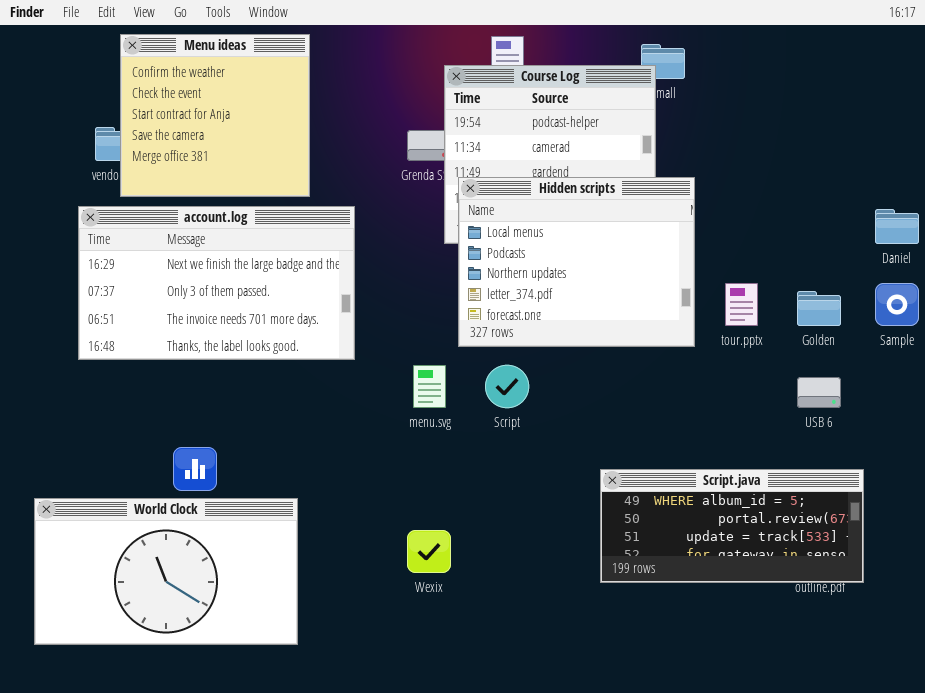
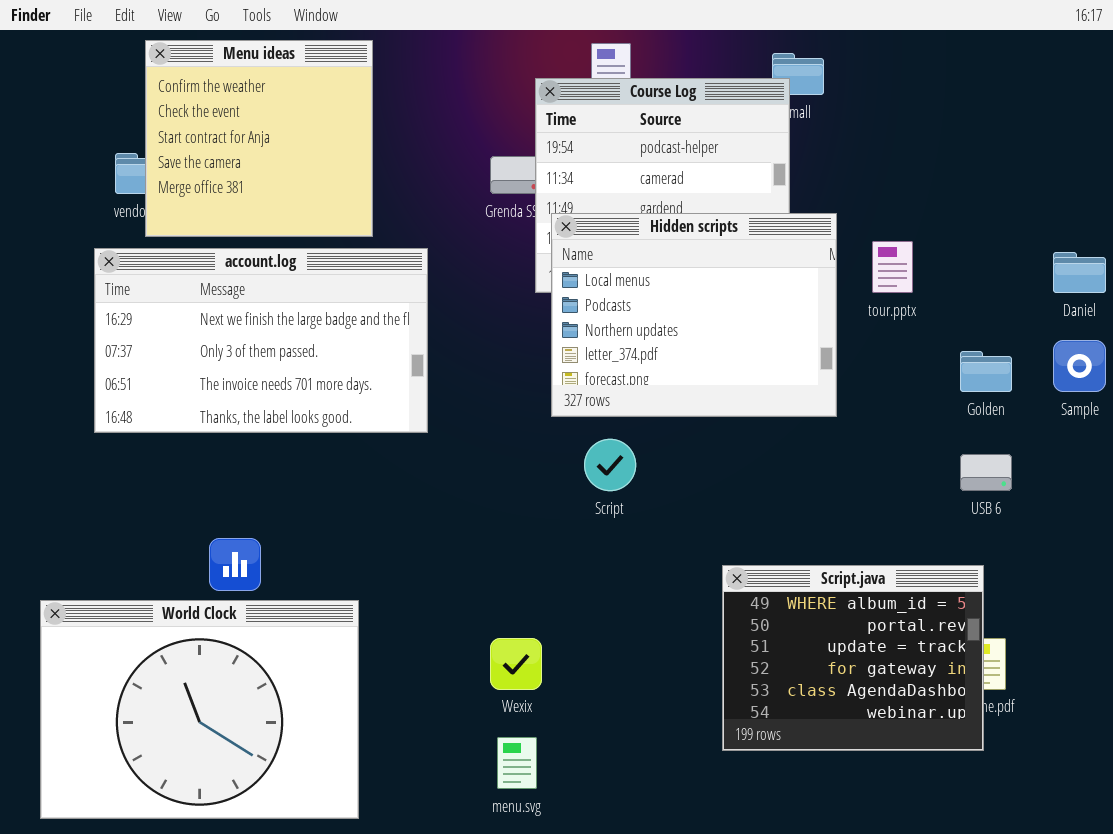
tour.pptx: [725,283,758,326] -> [872,241,913,293], moved
menu.svg: [413,365,446,408] -> [497,737,537,789], moved
Script.java: [600,469,864,583] -> [722,565,984,751], resized
World Clock: [34,498,298,645] -> [40,600,359,819], resized

